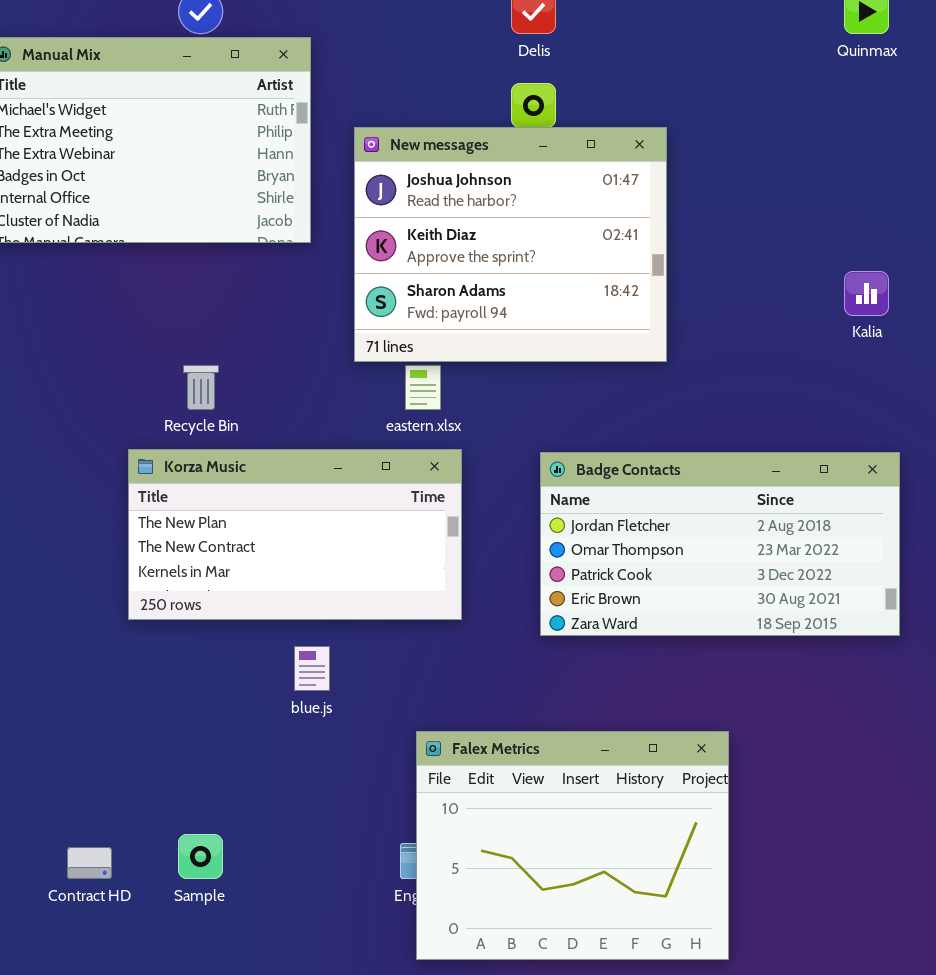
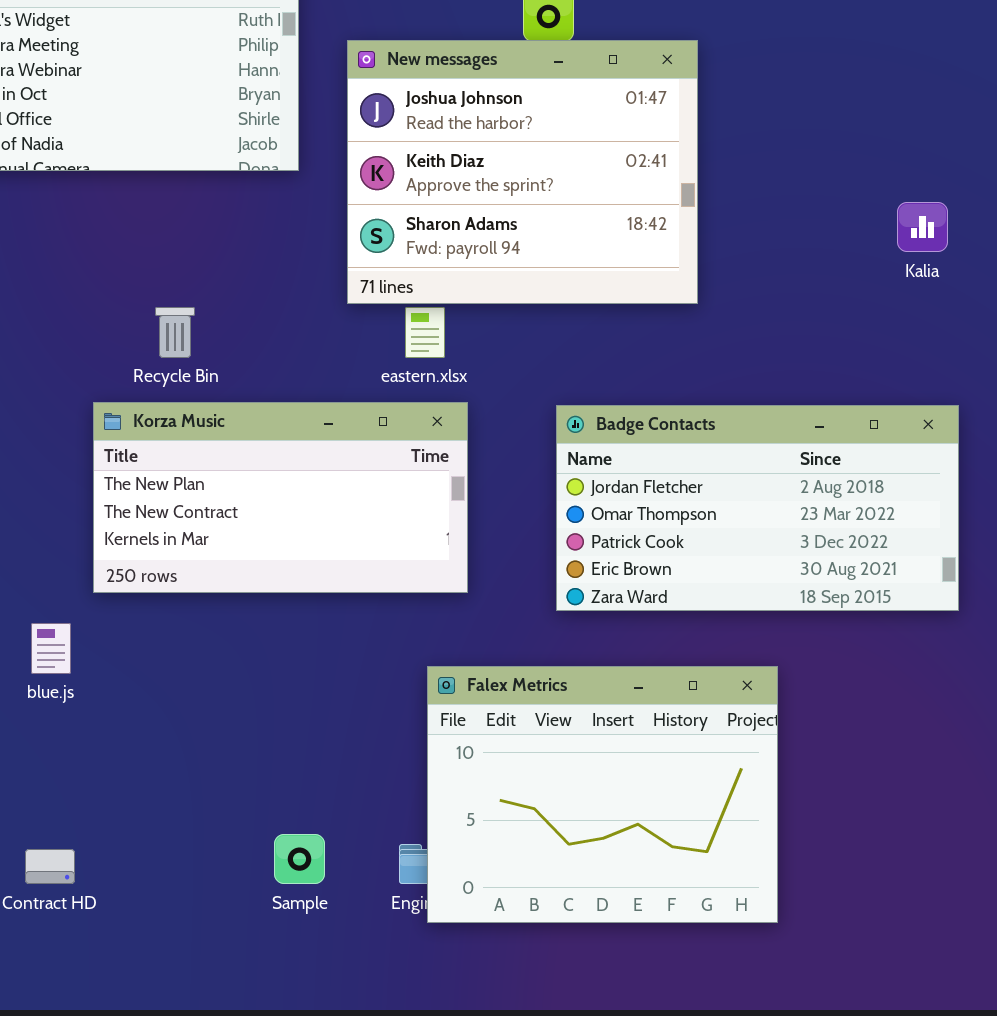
blue.js: [294,646,330,691] -> [31,623,71,674], moved
Falex Metrics: [416,731,729,960] -> [427,666,778,923], moved
Sample: [178,834,223,879] -> [274,834,325,884], moved

